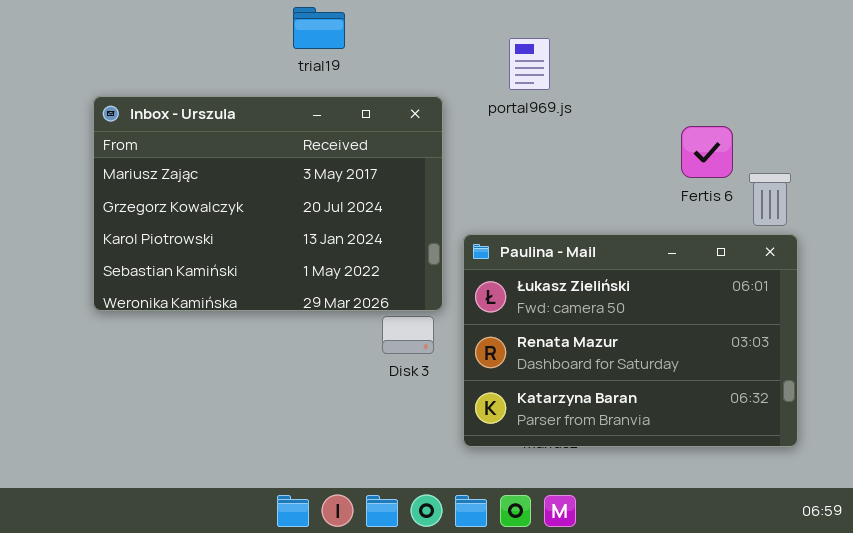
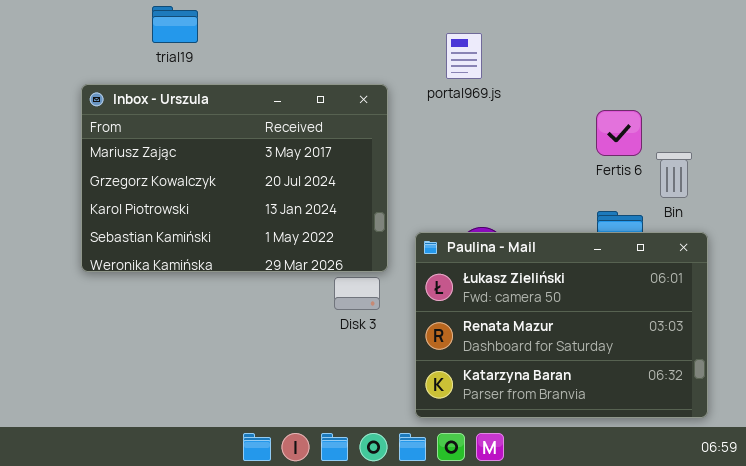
trial19: [293,7,345,49] -> [152,6,198,43], moved
Paulina - Mail: [463,234,798,447] -> [415,232,708,418], moved

